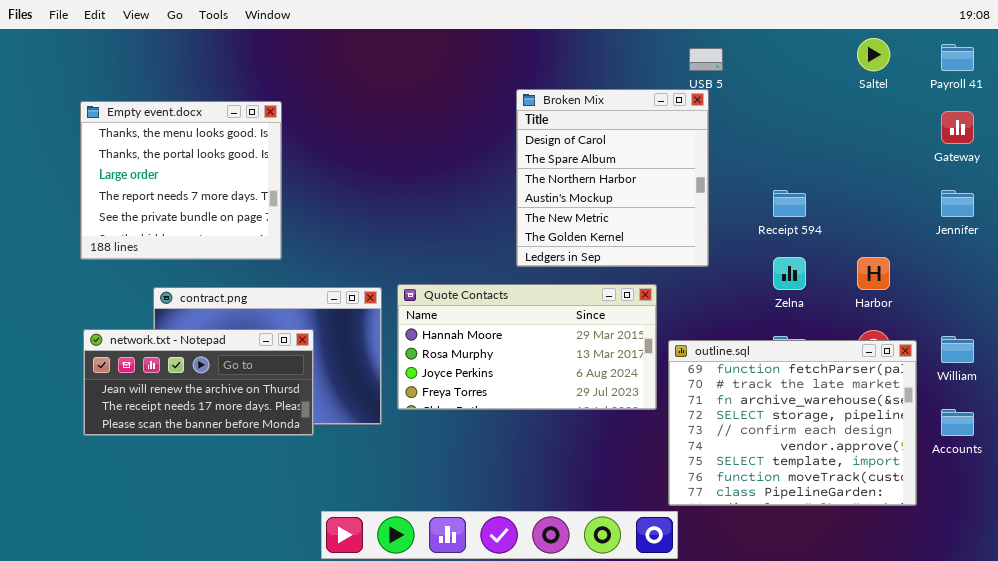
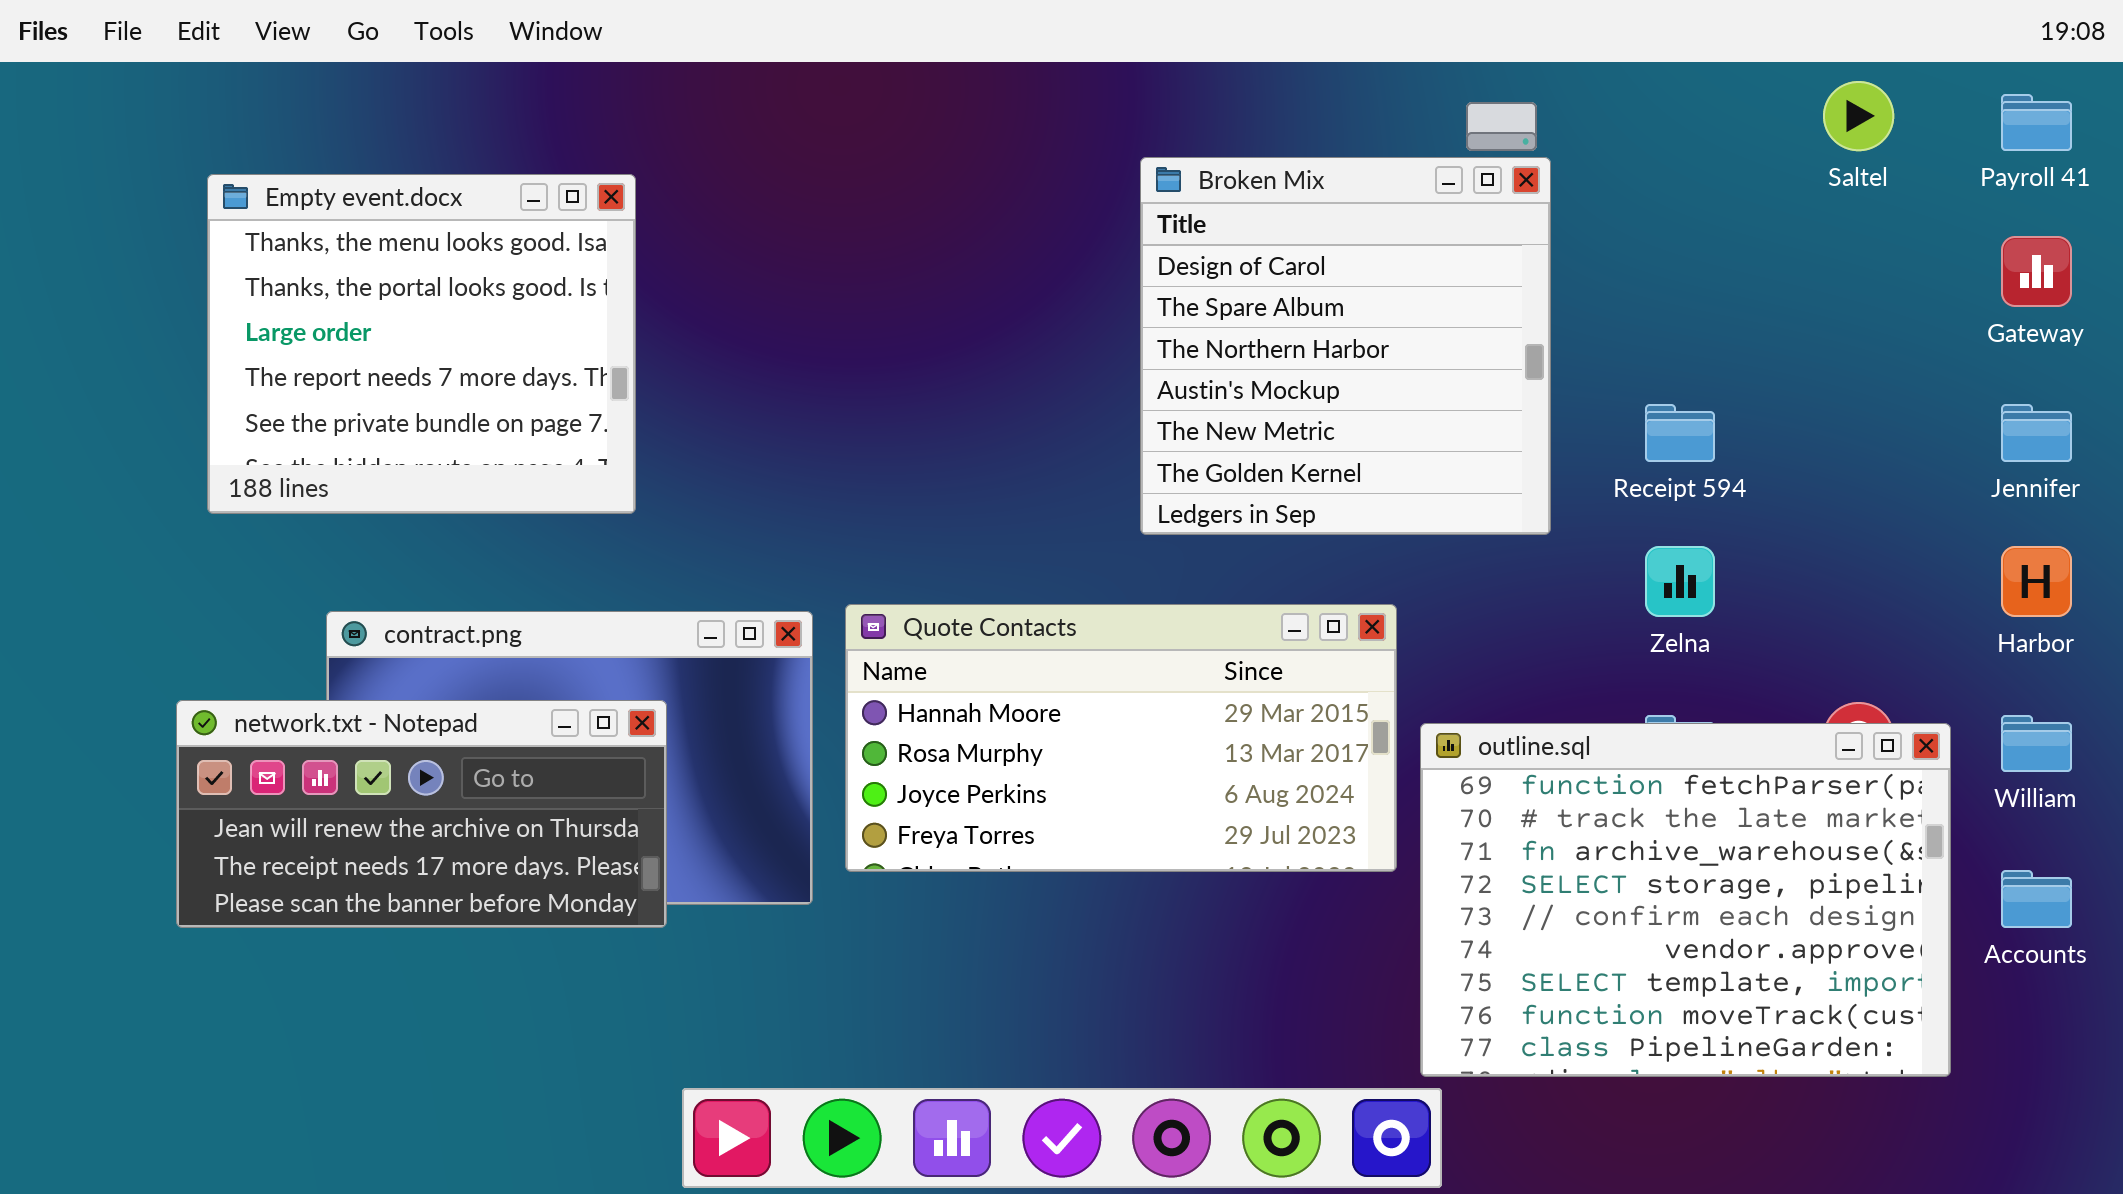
Broken Mix: [516,89,709,267] -> [1140,157,1551,535], moved
Empty event.docx: [80,101,282,260] -> [207,174,636,514], moved
Harbor: [857,257,890,290] -> [2001,546,2072,617], moved

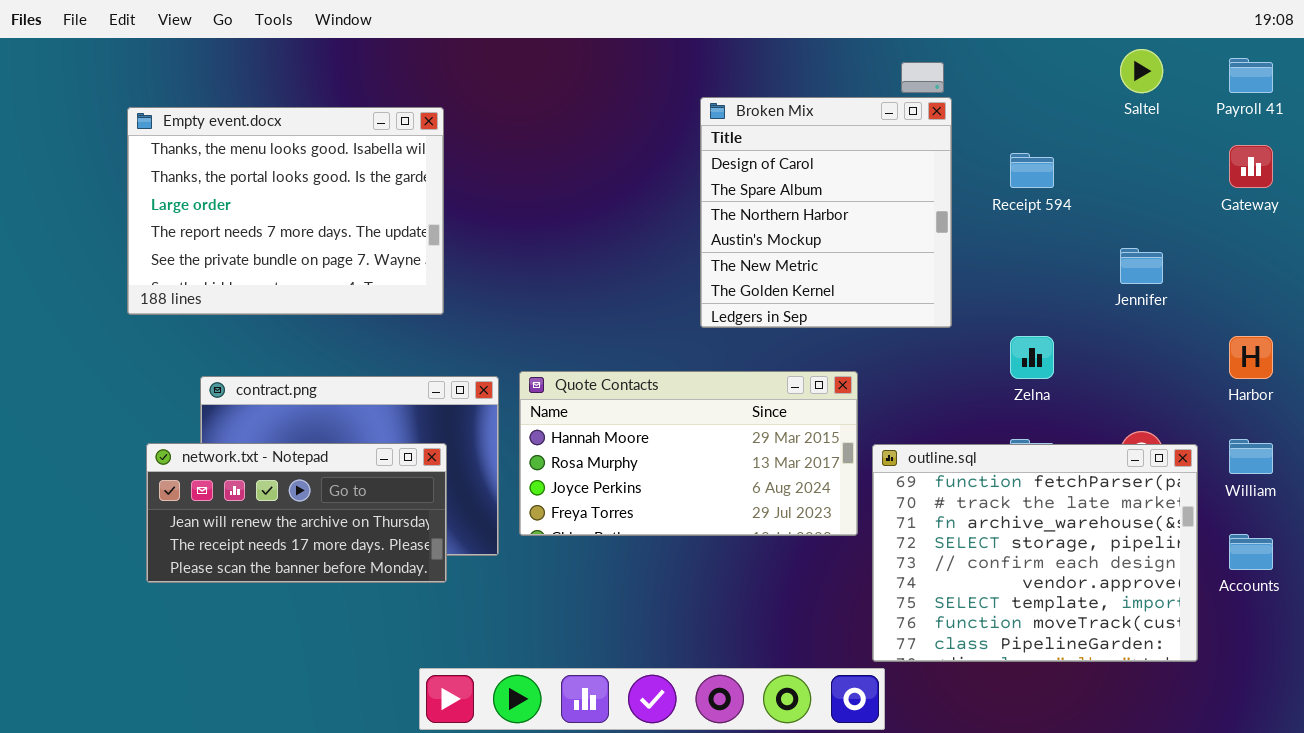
Empty event.docx: [207,174,636,514] -> [127,107,444,315], resized
Receipt 594: [1645,404,1715,462] -> [1010,153,1054,188], moved
Jennifer: [2001,404,2072,462] -> [1120,248,1163,284], moved
network.txt - Notepad: [176,700,667,928] -> [146,443,447,583], moved

